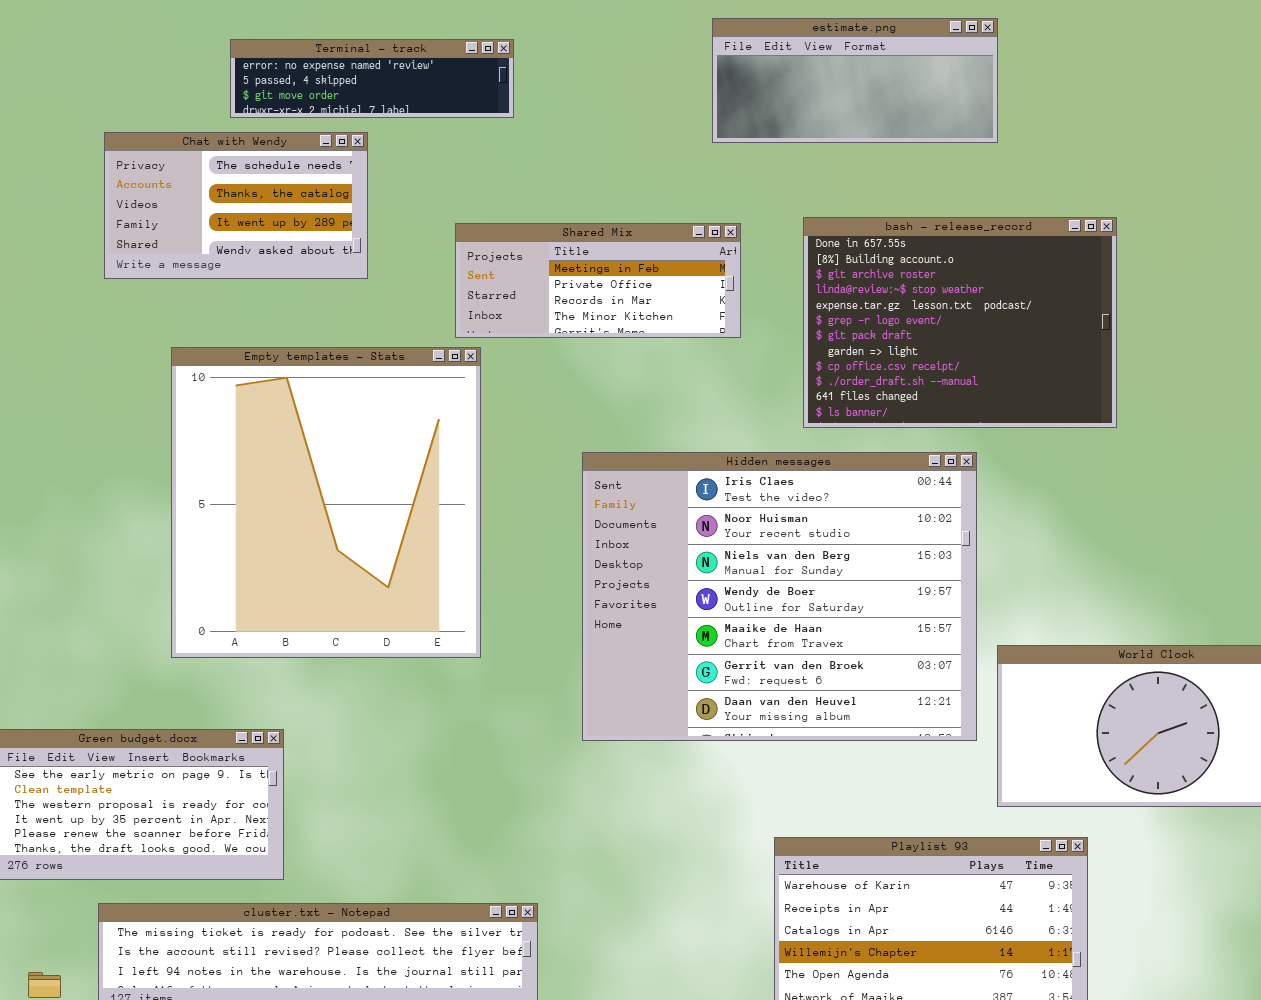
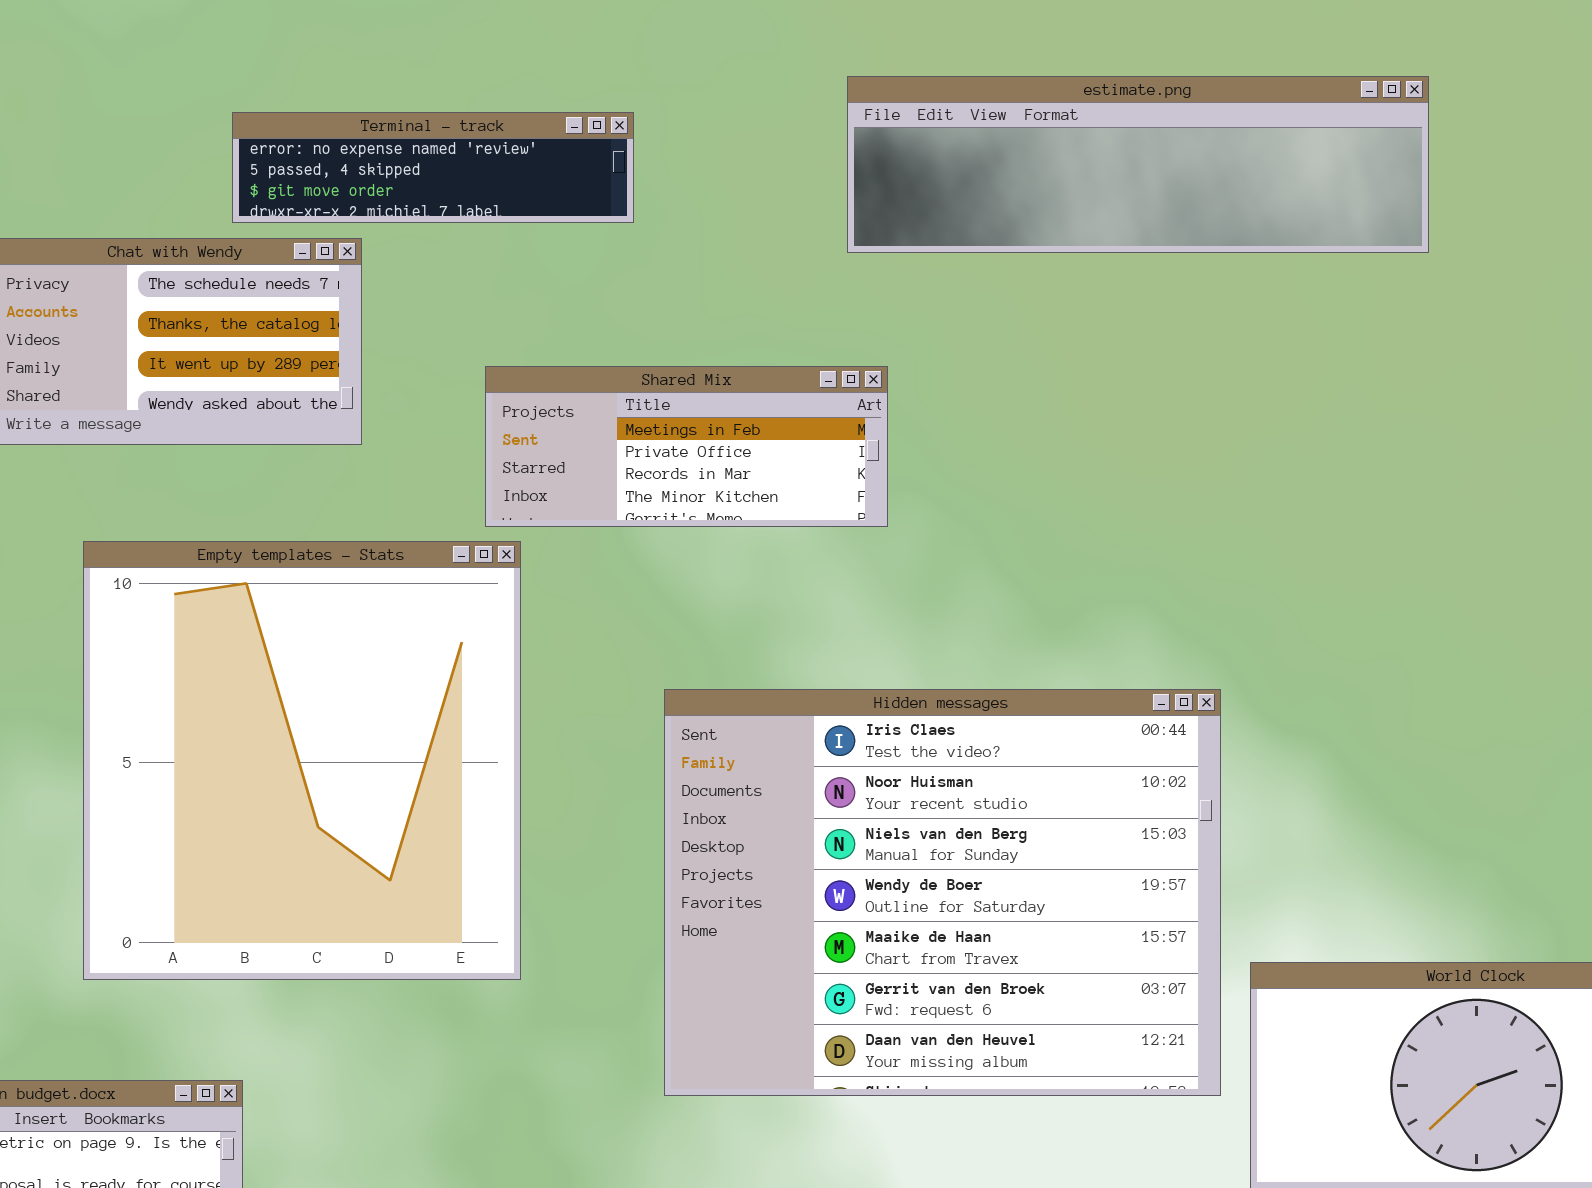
estimate.png: [712,18,998,143] -> [847,76,1429,253], resized
Terminal - track: [230,39,514,118] -> [232,112,634,223], moved
bash - release_record: [803,217,1117,428] -> none, closed

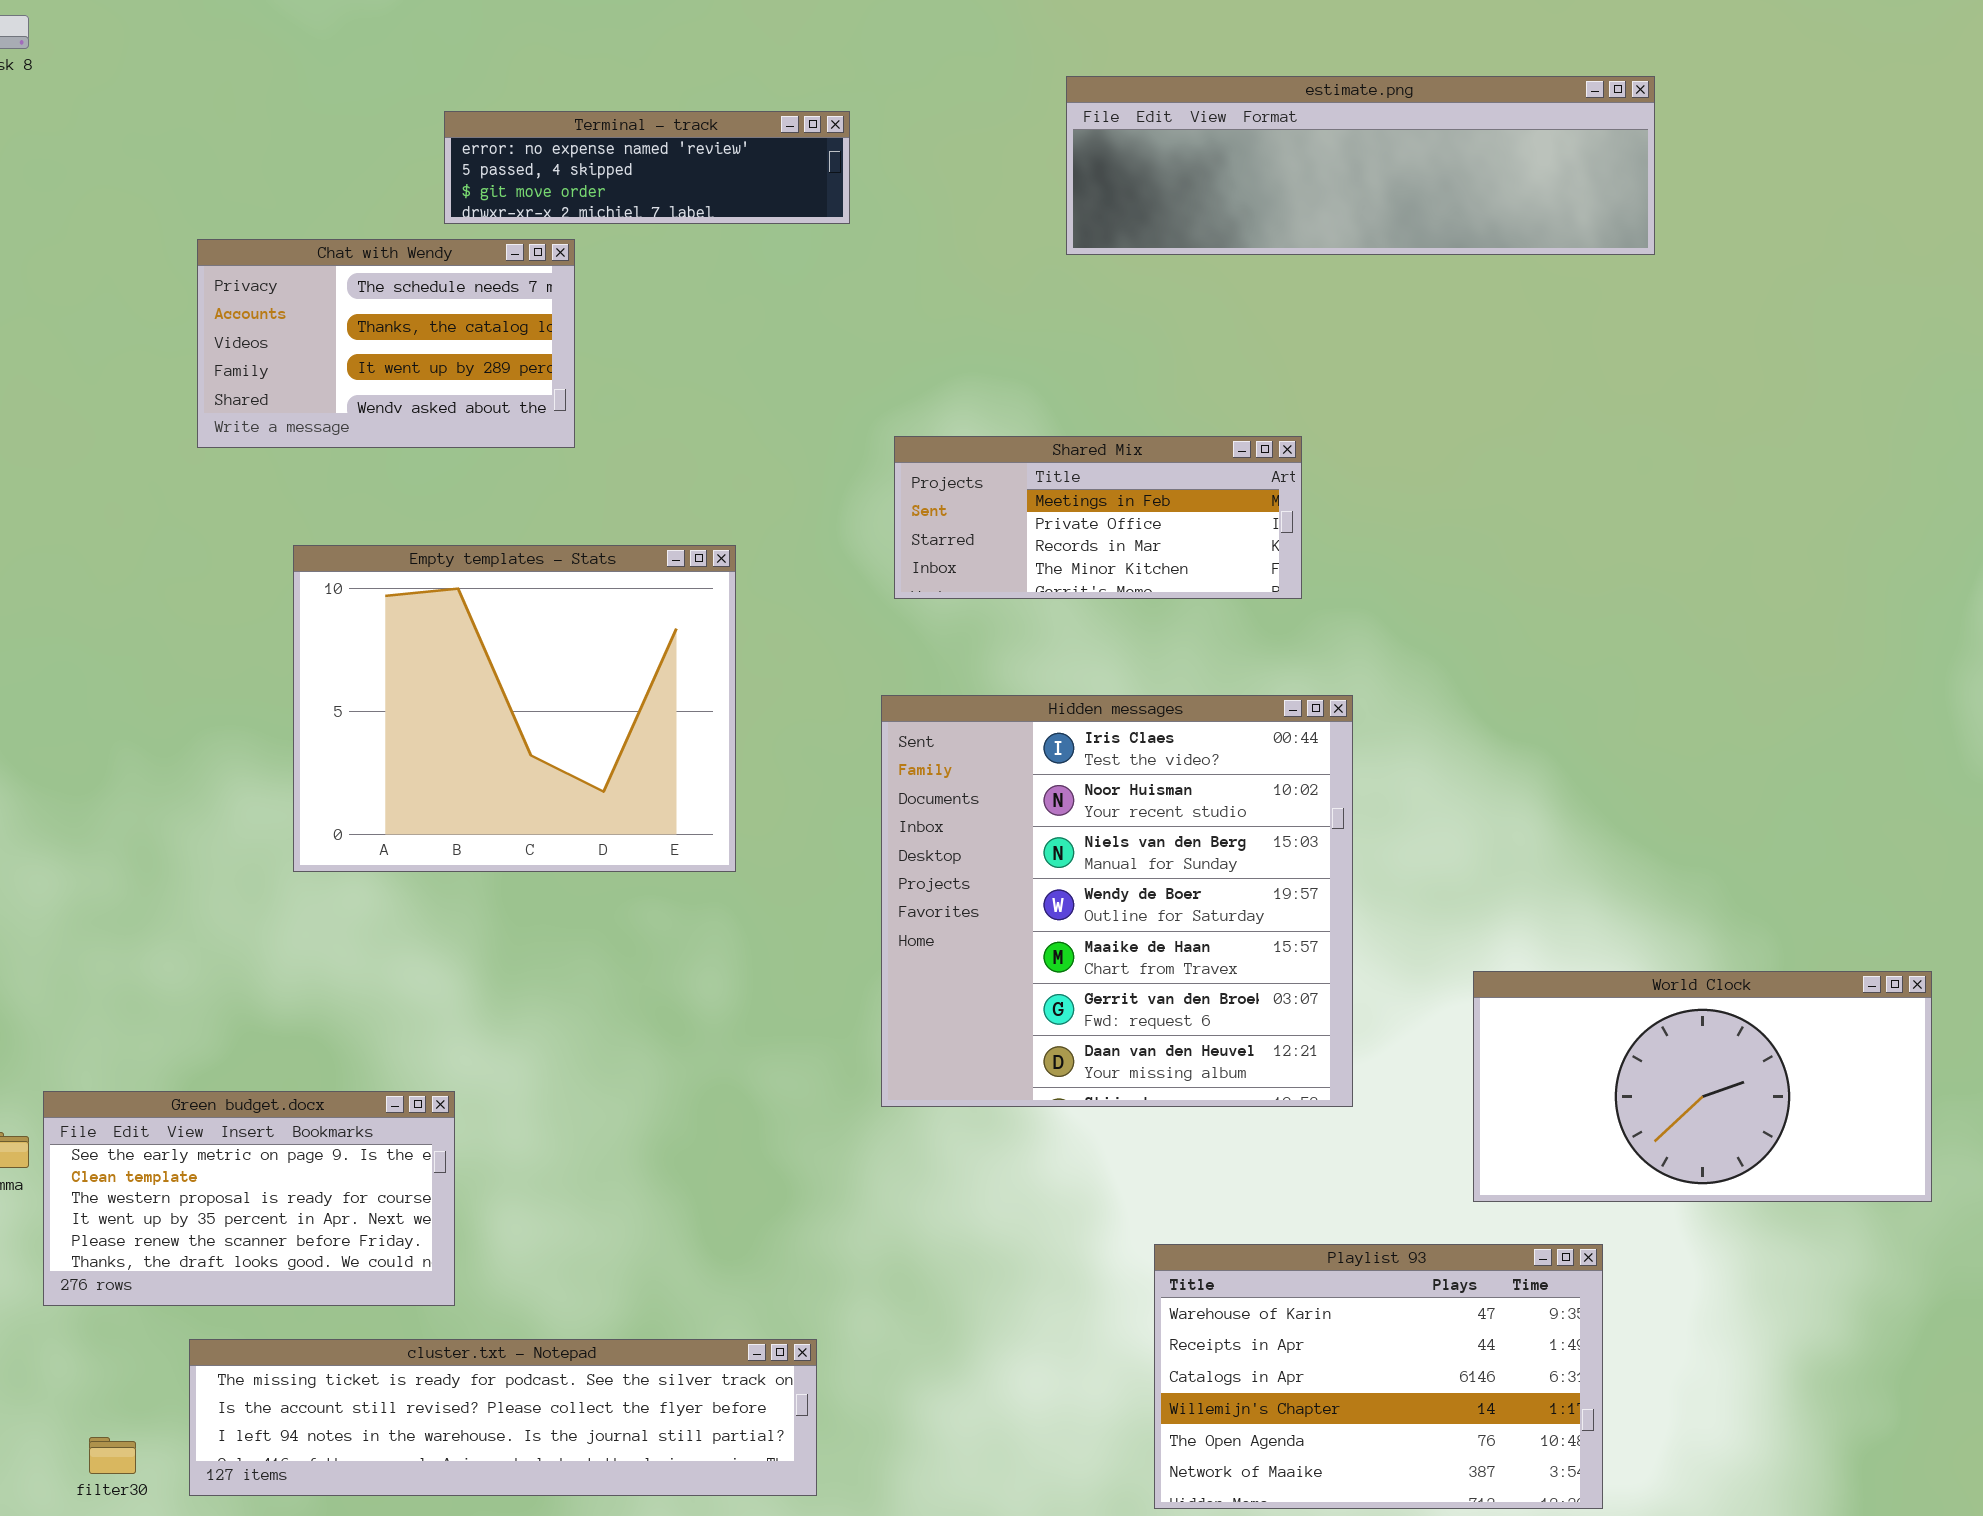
Shared Mix: [485,366,888,527] -> [894,436,1302,599], moved
Empty templates - Stats: [83,541,521,980] -> [293,545,736,872], resized
Hidden messages: [664,689,1221,1096] -> [881,695,1353,1107], resized

